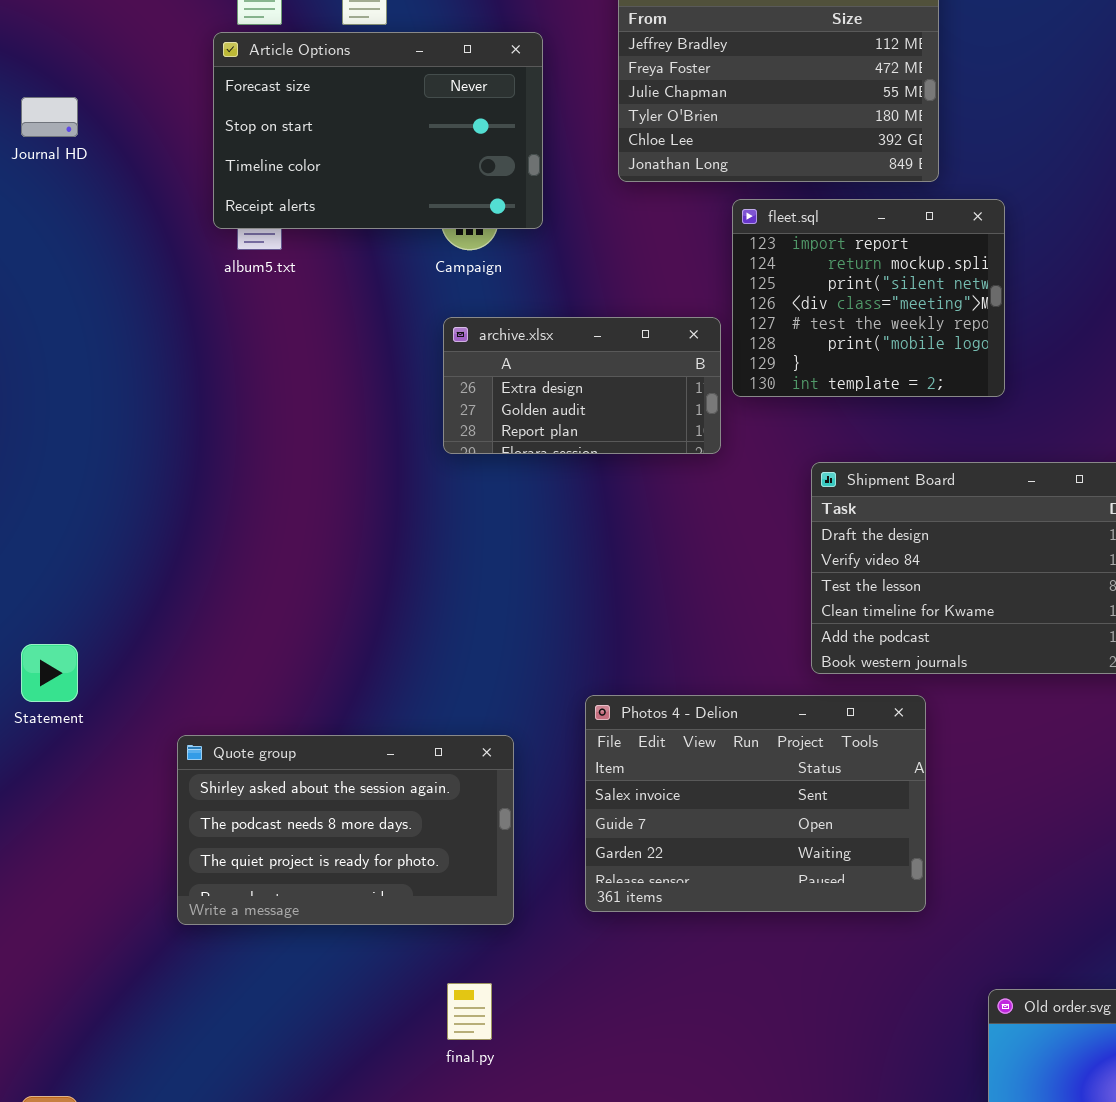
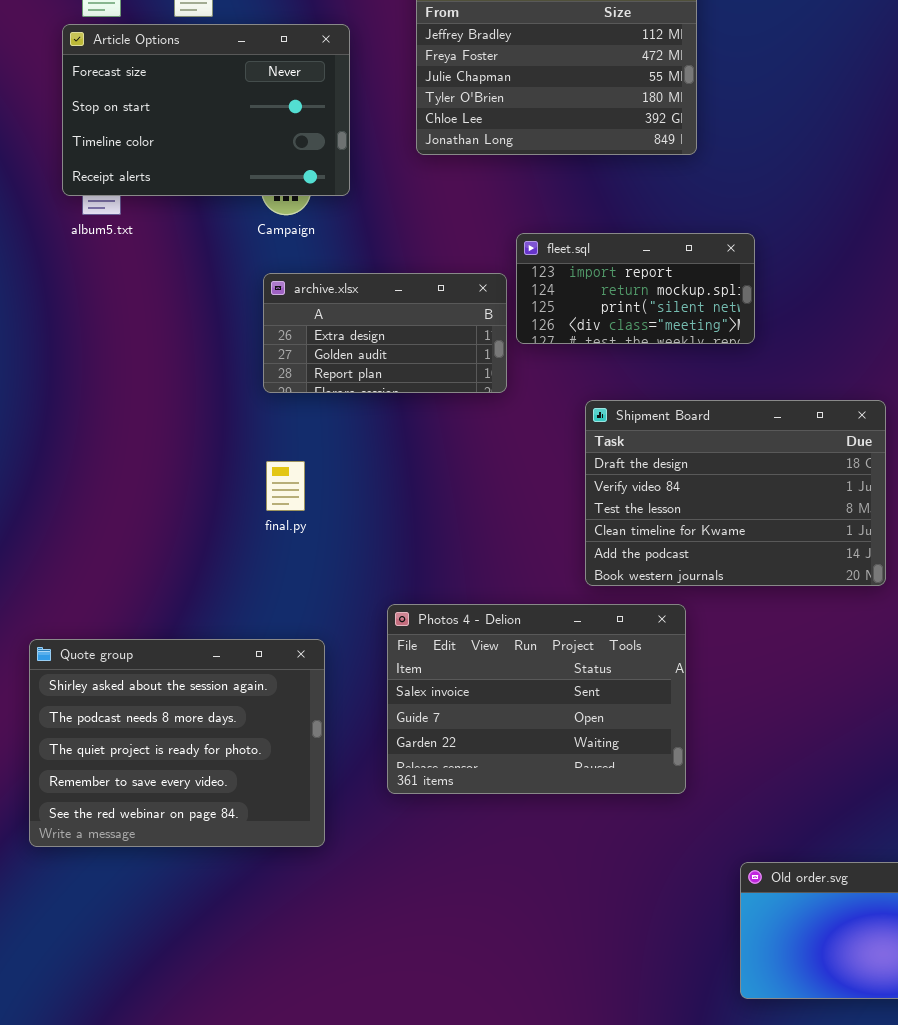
fleet.sql: [732,199,1005,397] -> [516,233,755,344], resized
Quote group: [177,735,514,925] -> [29,639,325,847], resized
final.py: [447,983,492,1040] -> [266,461,305,511], moved

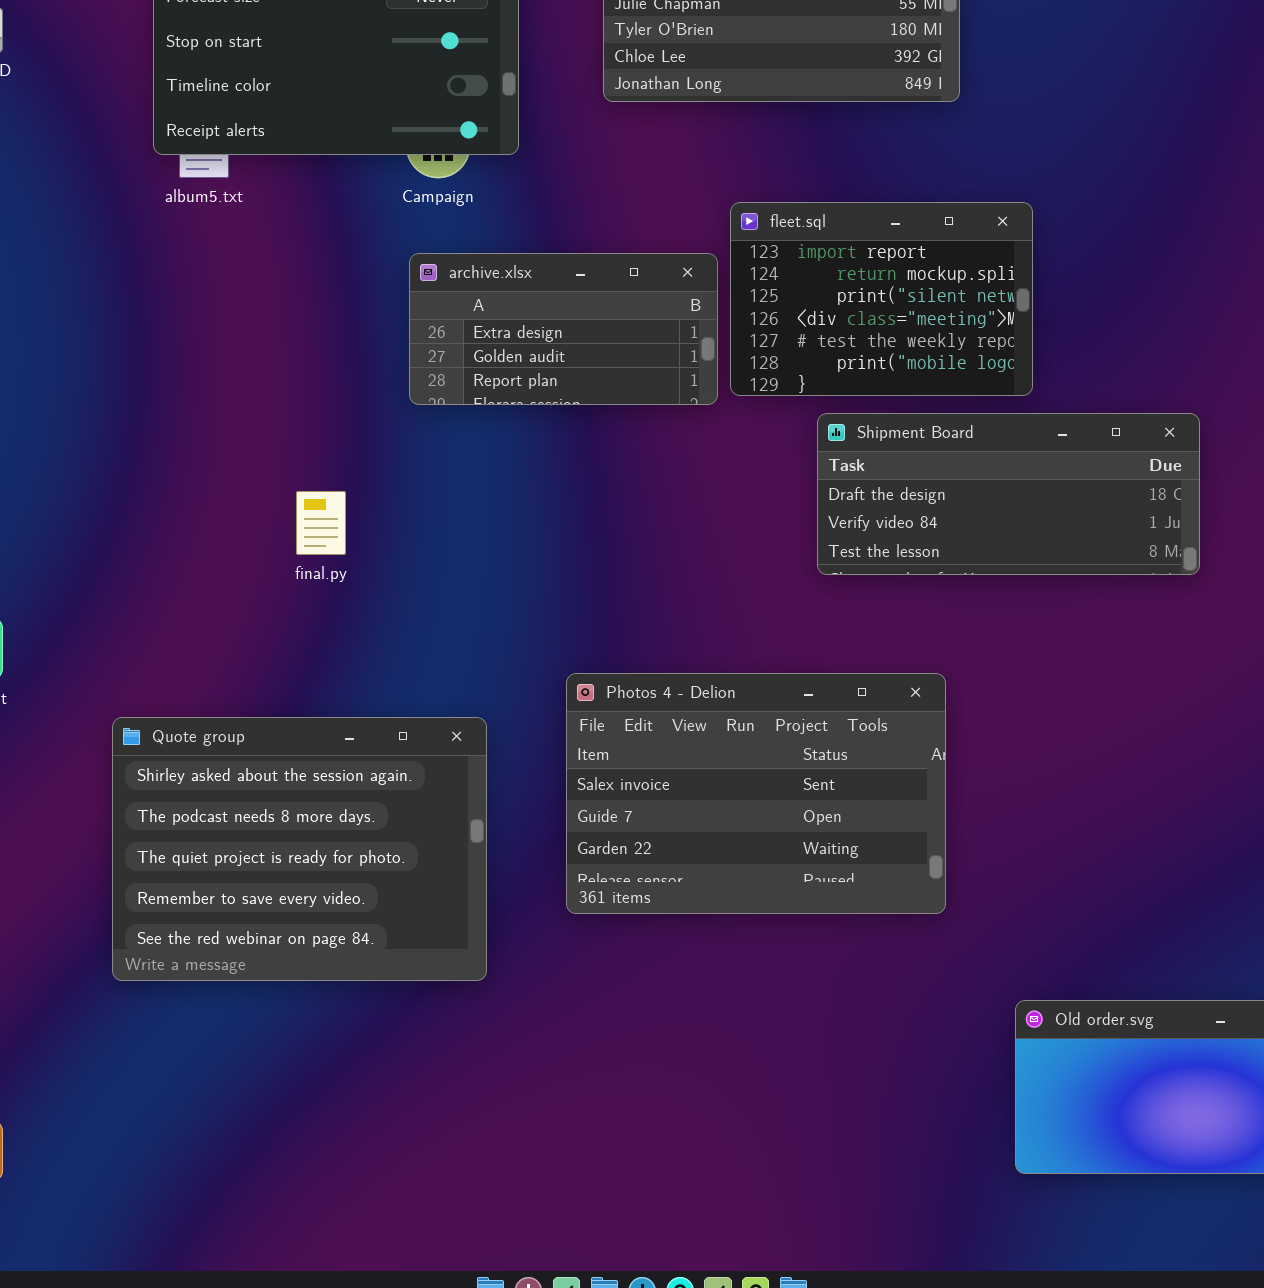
fleet.sql: [516,233,755,344] -> [730,202,1033,396], resized
Shipment Board: [585,400,886,586] -> [817,413,1200,575], resized
final.py: [266,461,305,511] -> [296,491,346,555], moved

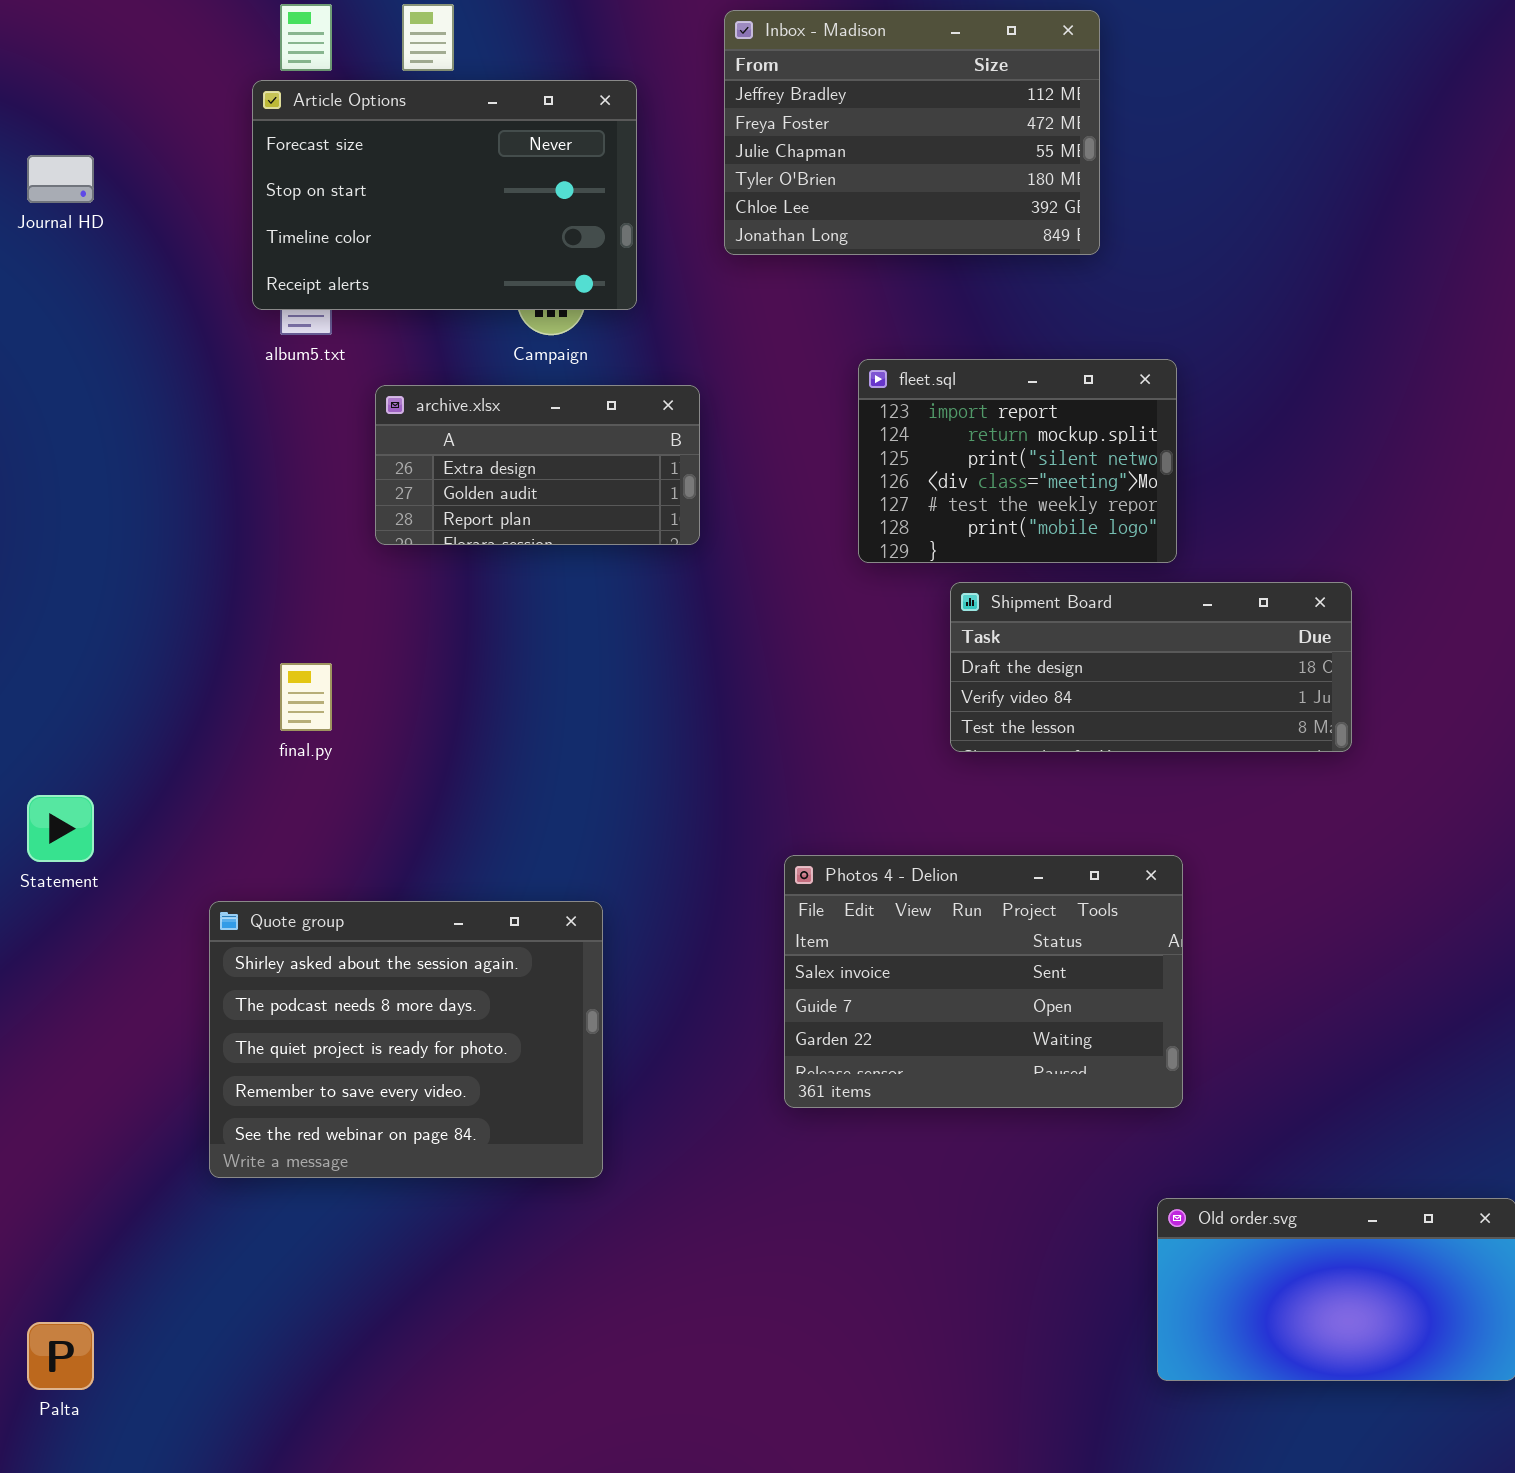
archive.xlsx: [409,253,718,405] -> [375,385,700,545], moved
final.py: [296,491,346,555] -> [280,663,332,731], moved
Photos 4 - Delion: [566,673,946,914] -> [784,855,1183,1108], moved

